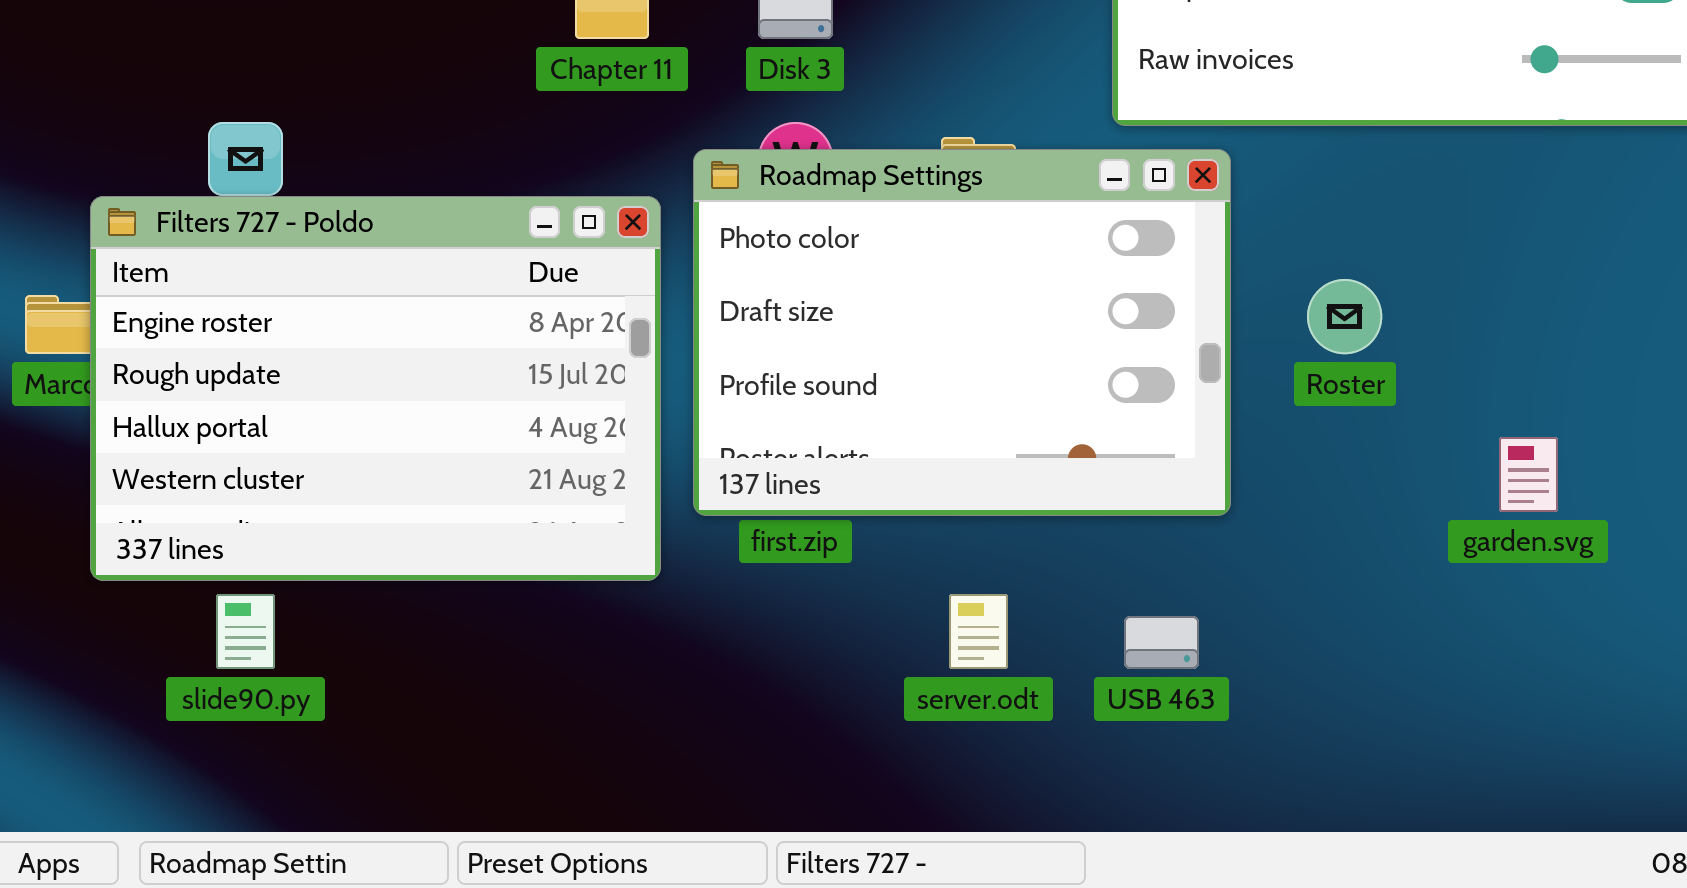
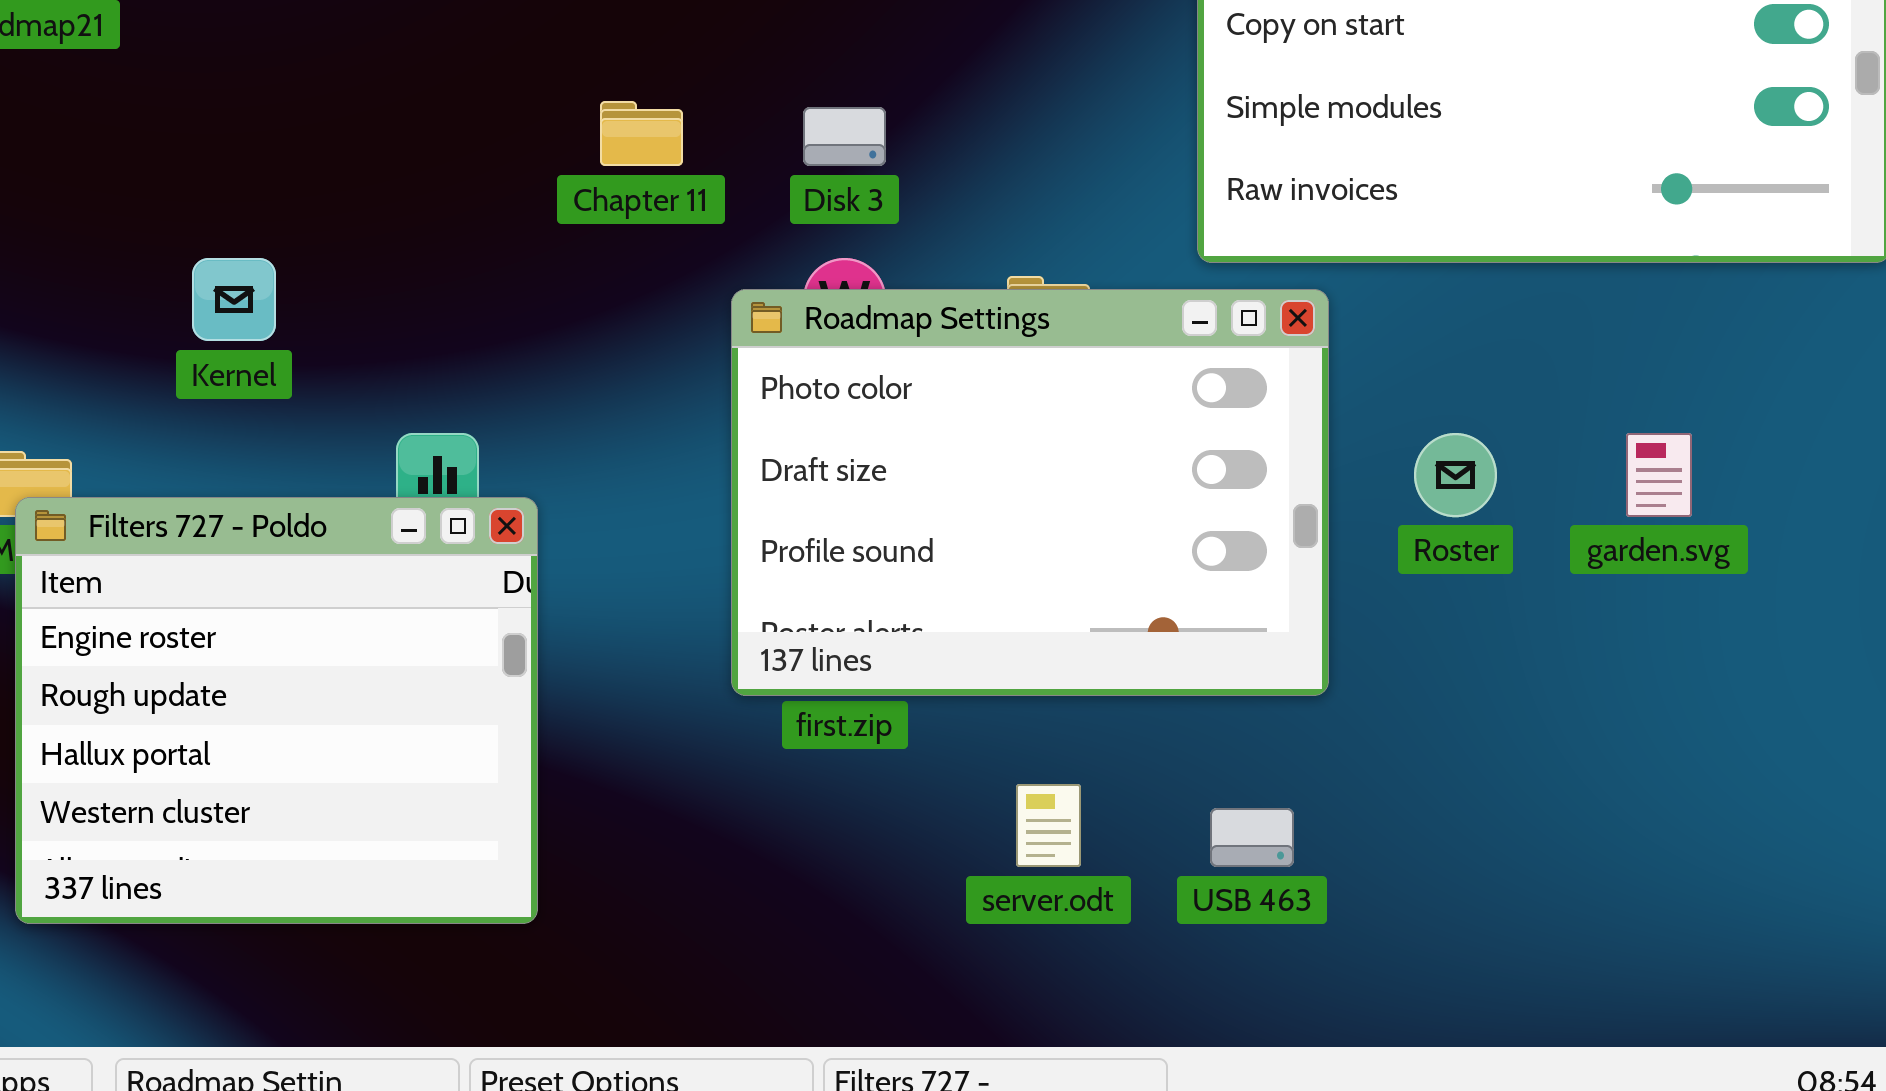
Filters 727 - Poldo: [90,196,661,581] -> [15,497,538,924], moved, resized
garden.svg: [1499,437,1558,512] -> [1626,433,1692,517], moved

